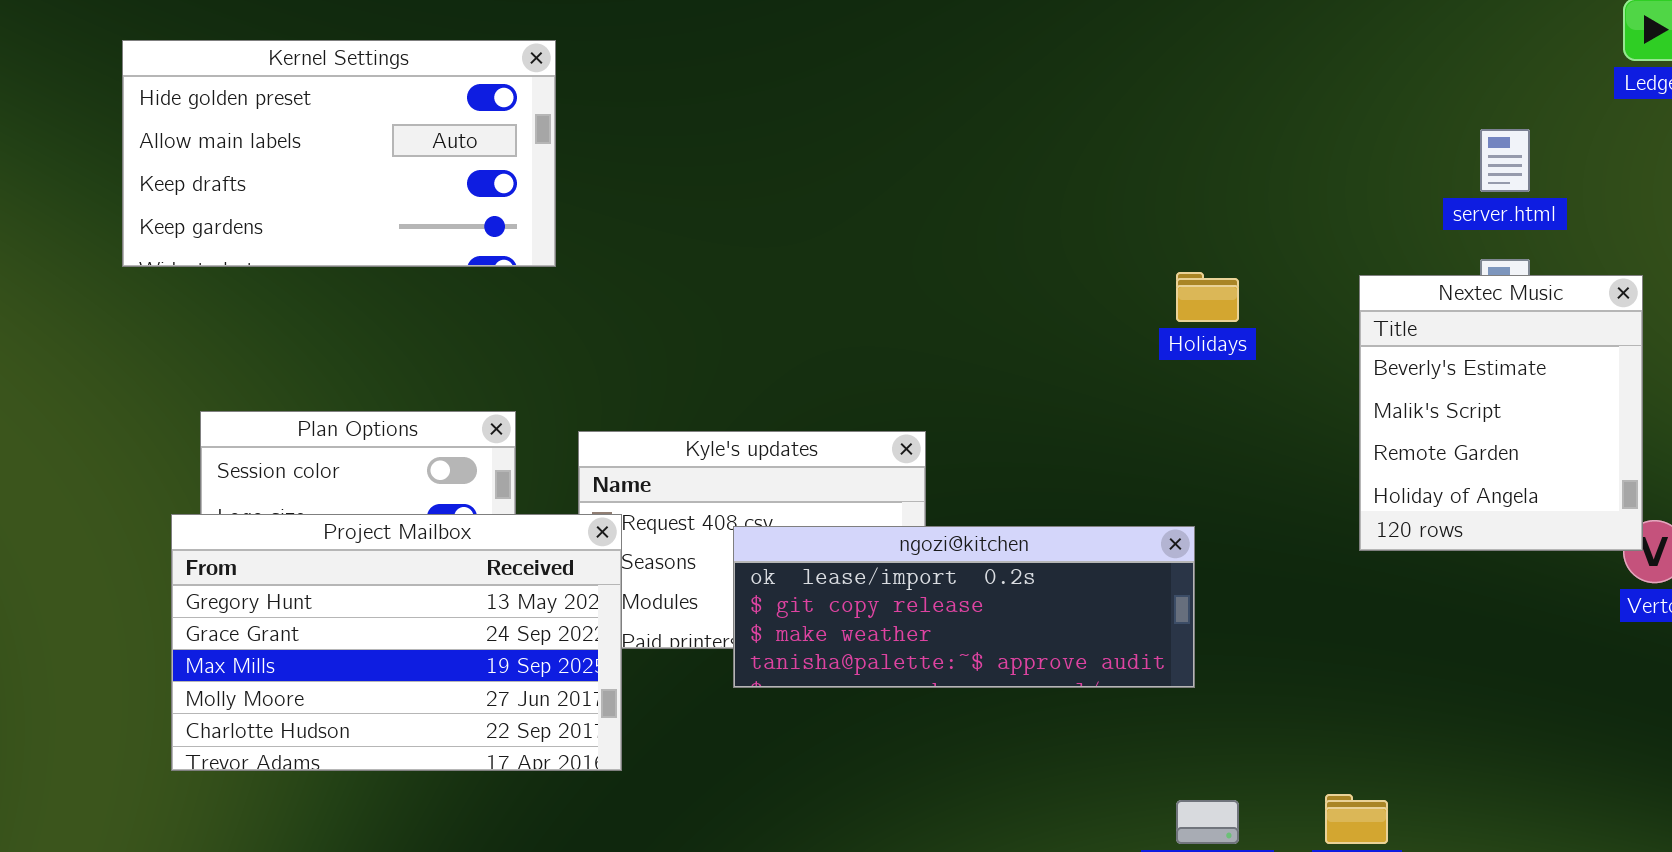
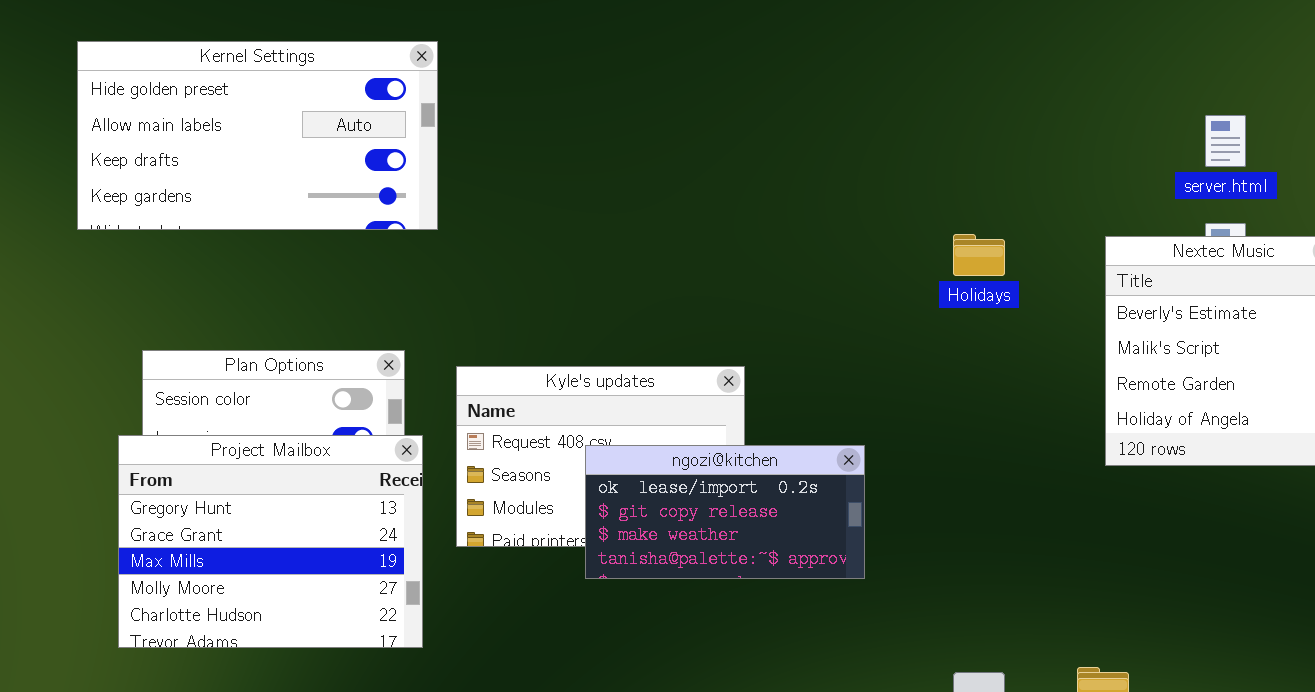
Project Mailbox: [171,514,622,771] -> [118,435,423,648], resized
ngozi@kitchen: [733,526,1195,688] -> [585,445,865,579], resized

